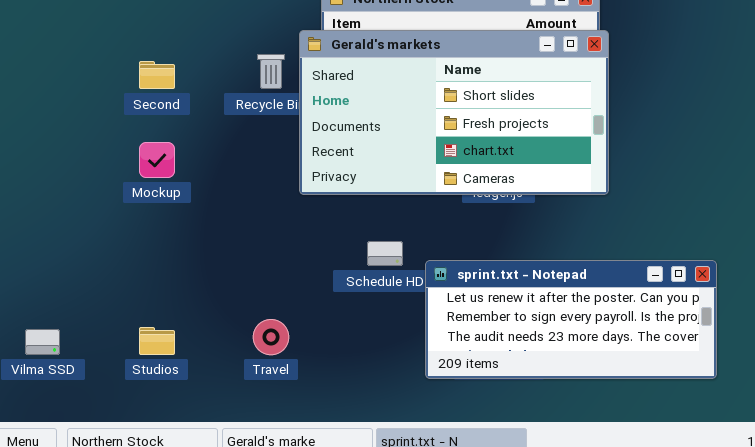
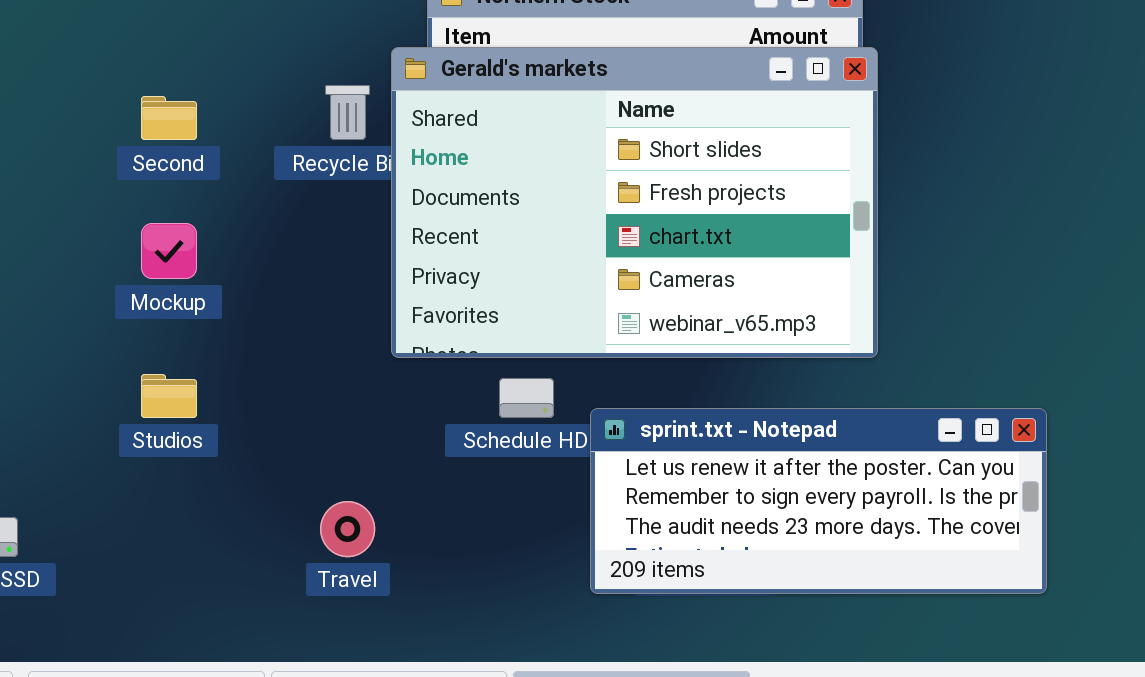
Gerald's markets: [299,30,609,195] -> [391,47,878,358], resized
Studios: [139,327,175,355] -> [141,374,197,418], moved

